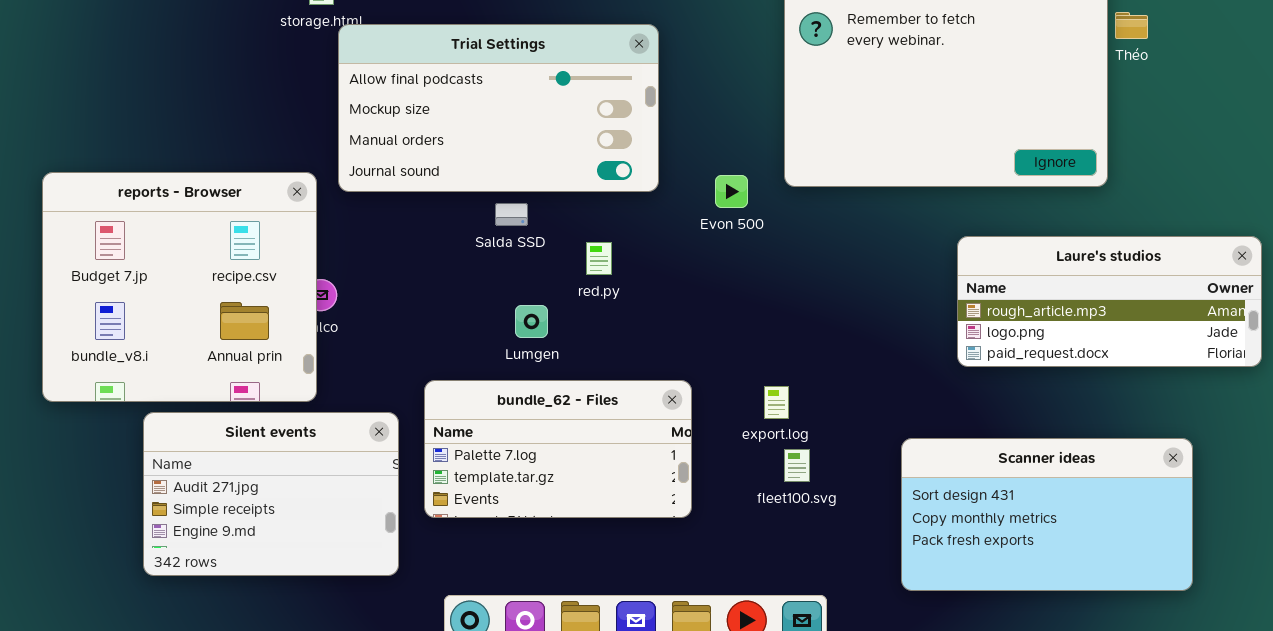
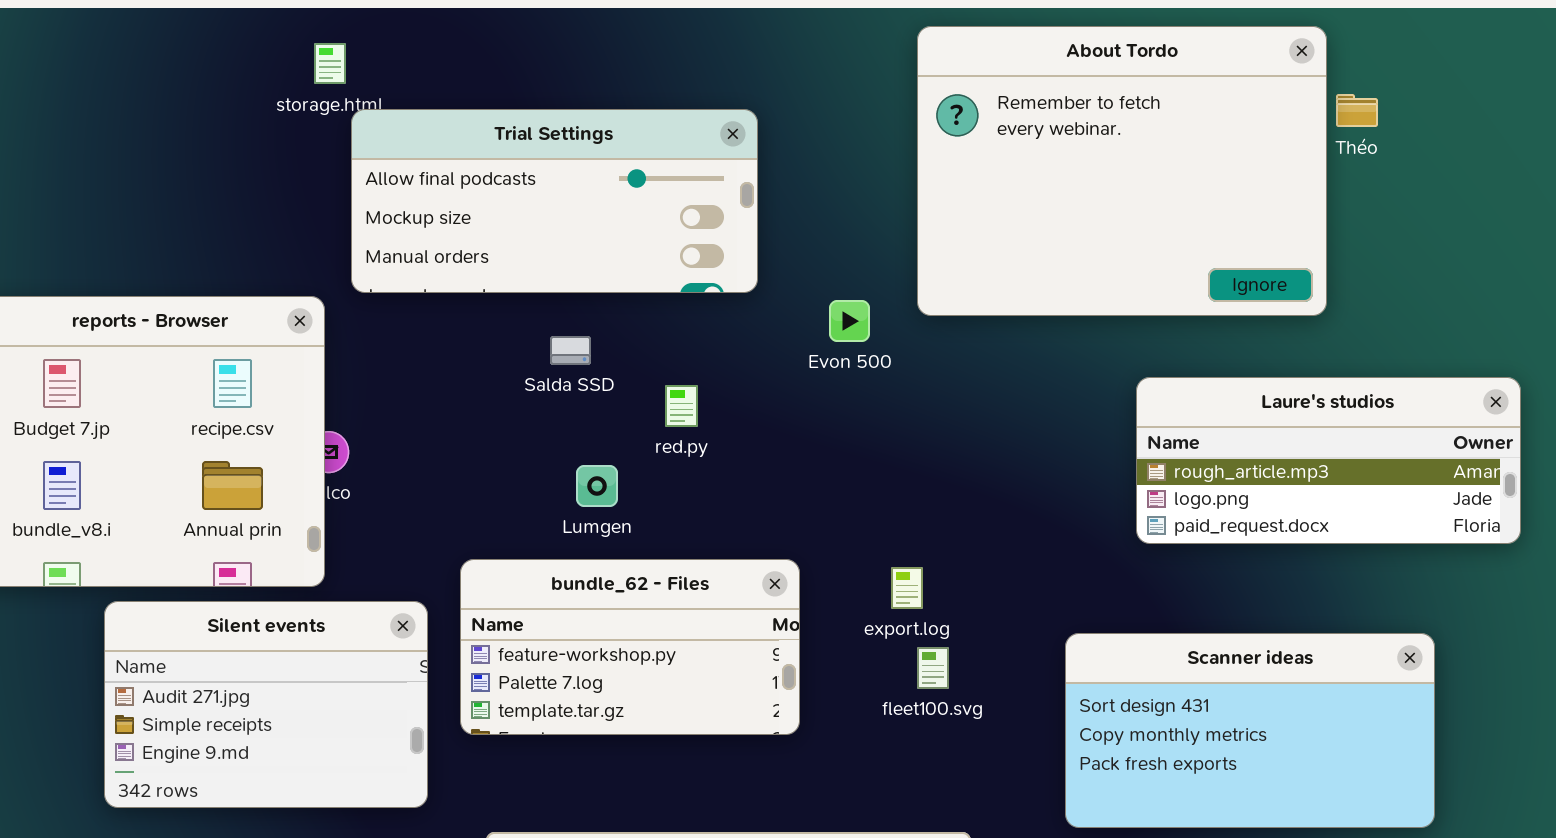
Trial Settings: [338,24,659,192] -> [351,109,758,293], resized
bundle_62 - Files: [424,380,692,518] -> [460,559,800,735], scrolled up 1 row

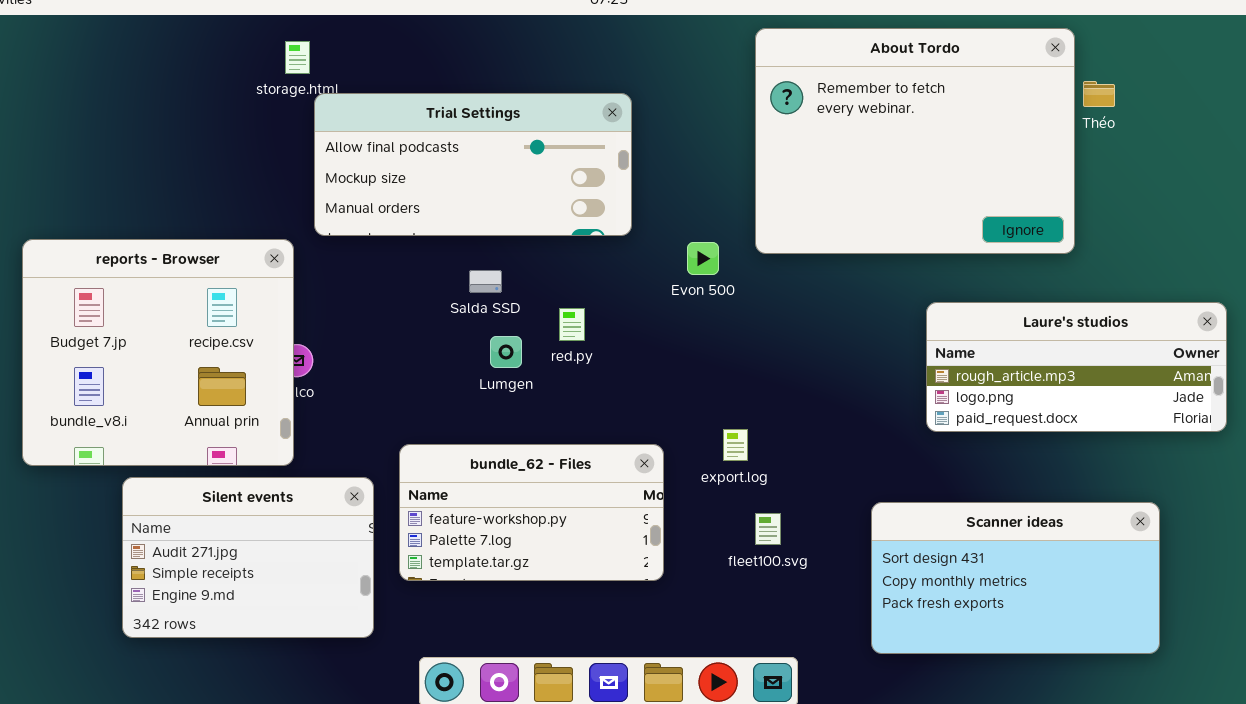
Lumgen: [576,465,618,507] -> [490,336,522,368], moved
export.log: [891,567,923,609] -> [723,429,748,461], moved

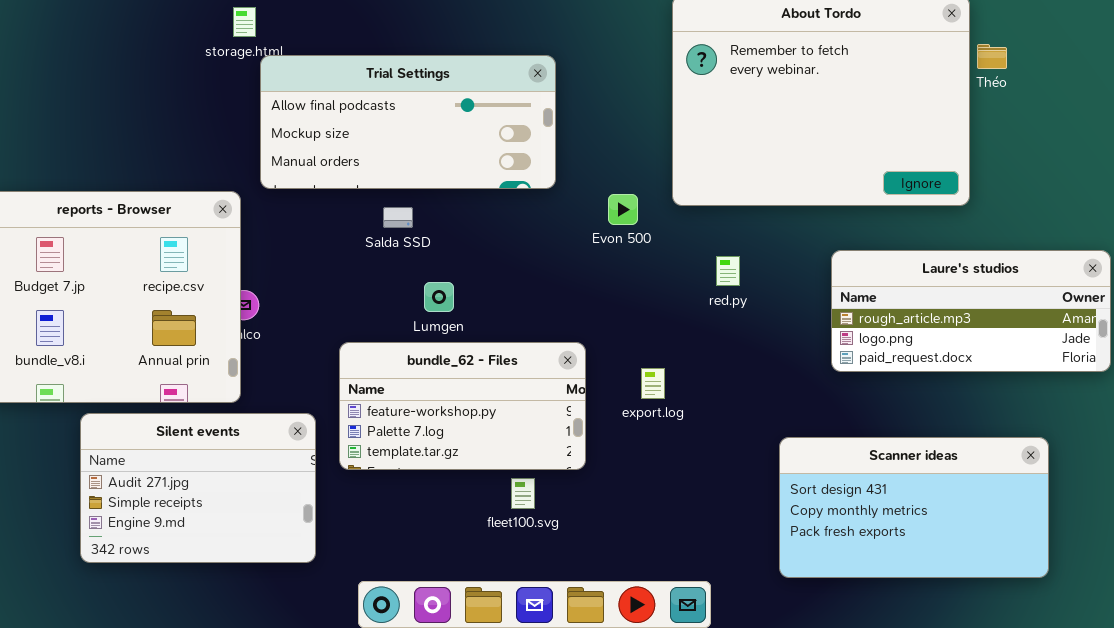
Salda SSD: [469,270,502,293] -> [383,207,413,228], moved
red.py: [559,308,585,341] -> [716,256,740,286], moved
bundle_62 - Files: [399,444,664,581] -> [339,342,586,470], moved
fleet100.svg: [755,513,781,545] -> [511,478,535,509], moved

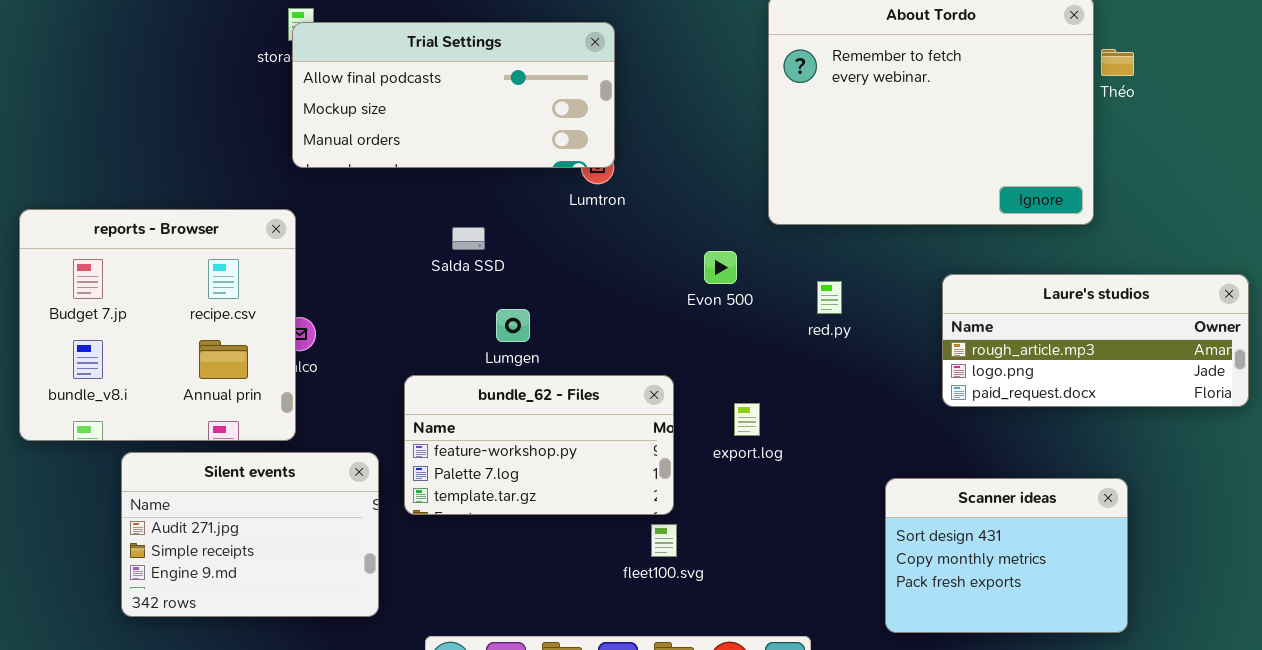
Trial Settings: [260,55,556,189] -> [292,22,615,168], moved
Evon 500: [608,194,638,225] -> [704,251,737,284], moved
Scanner ideas: [779,437,1049,578] -> [885,478,1128,633], resized
fleet100.svg: [511,478,535,509] -> [651,524,677,557], moved

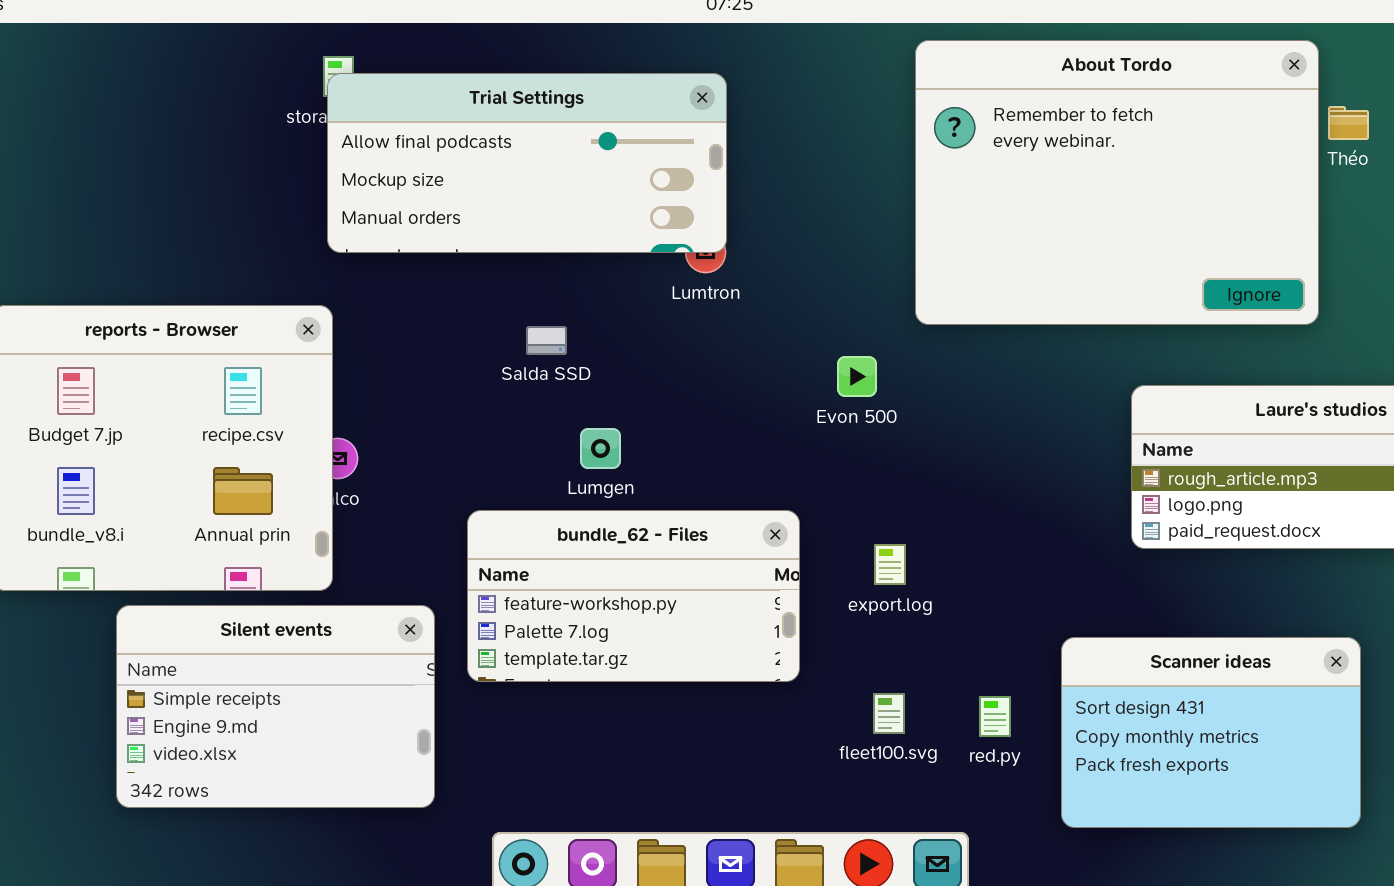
red.py: [817,281,842,314] -> [979,696,1011,737], moved
Silent events: [121,452,379,617] -> [116,605,435,808], scrolled down 1 row
fleet100.svg: [651,524,677,557] -> [873,693,905,734], moved

